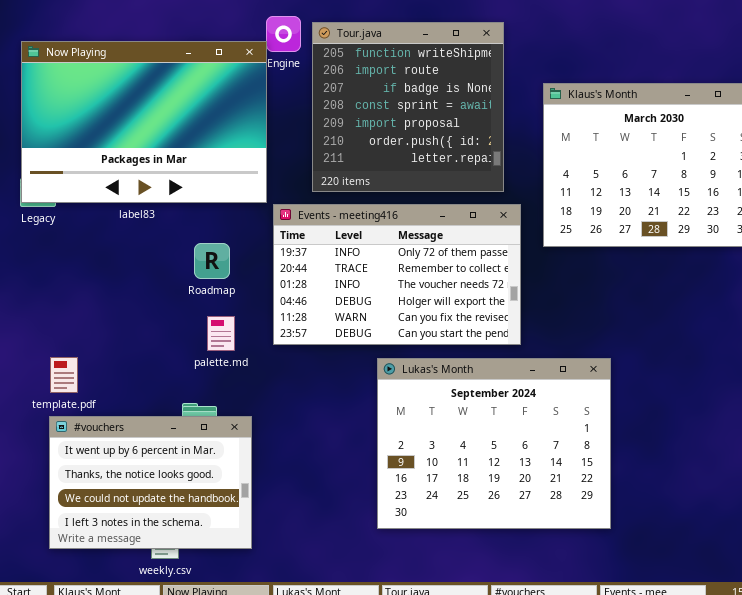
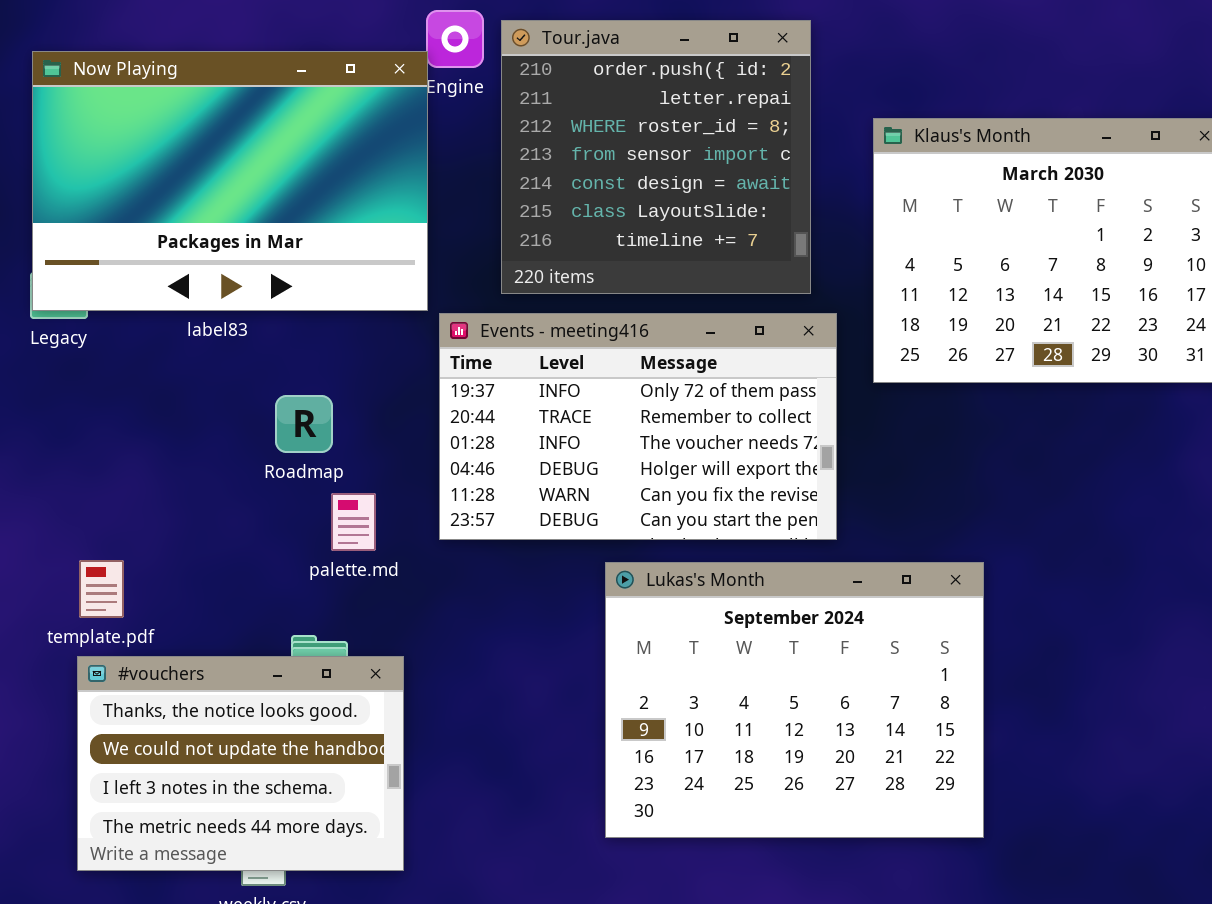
Tour.java: [312,22,504,192] -> [501,20,811,294], scrolled down 5 rows
Roadmap: [194,243,230,279] -> [275,395,333,453], moved
#vouchers: [49,416,252,549] -> [77,656,404,871], scrolled down 1 row

